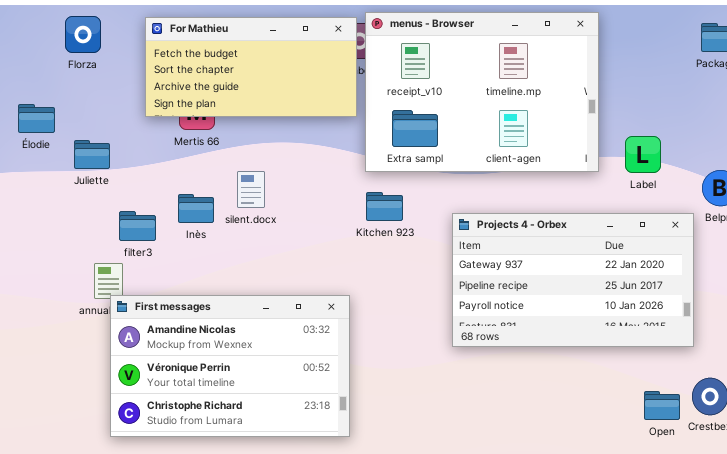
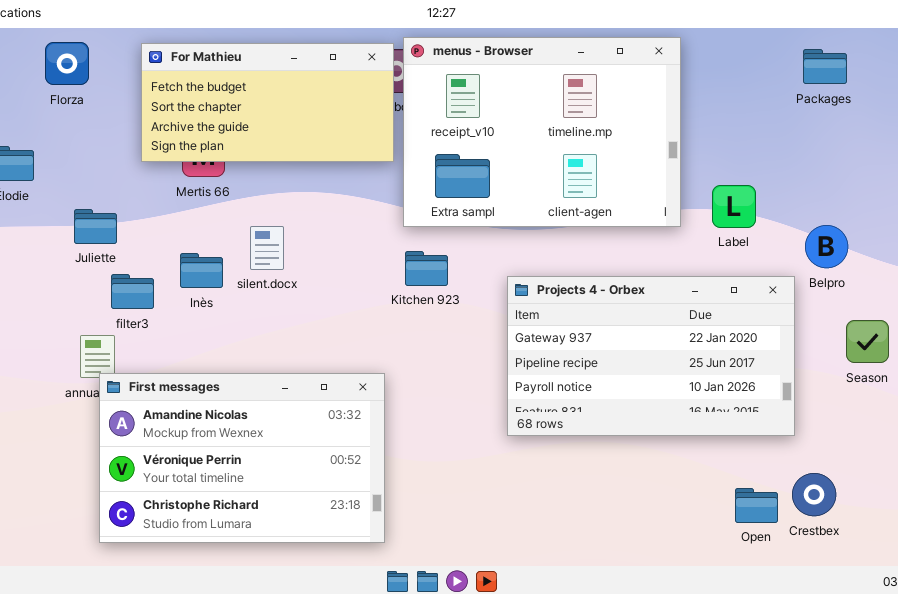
Juliette: [74,140,110,169] -> [74,209,117,244], moved

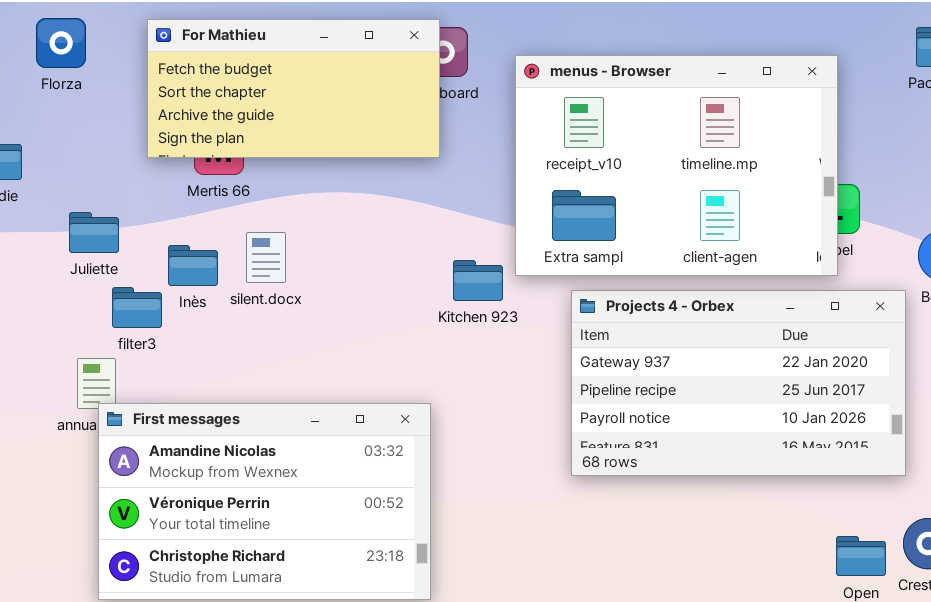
menus - Browser: [403,37,681,227] -> [515,55,838,276], moved
silent.docx: [250,226,284,270] -> [246,232,286,283], moved
Inès: [180,253,223,288] -> [168,245,218,286], moved

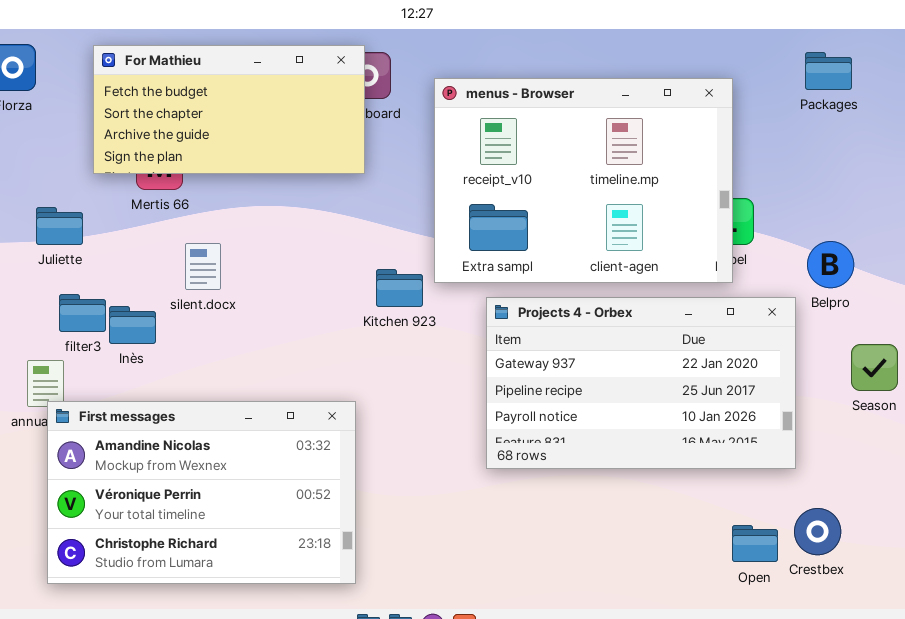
Juliette: [69,212,119,253] -> [36,207,83,245], moved
Inès: [168,245,218,286] -> [109,306,156,344], moved

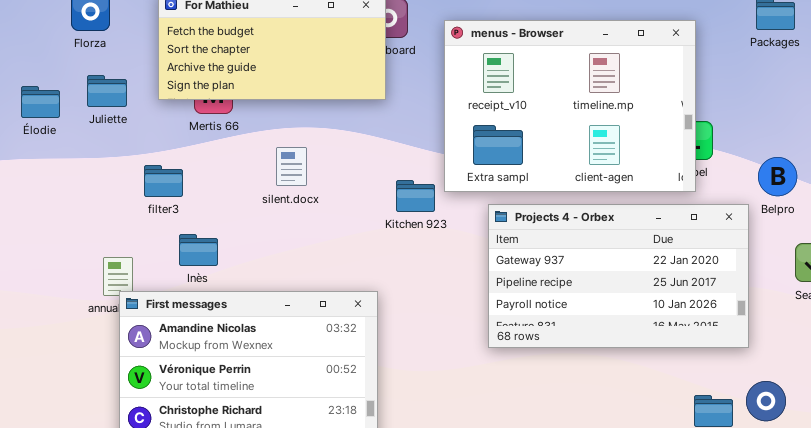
Juliette: [36,207,83,245] -> [87,75,127,107], moved
silent.docx: [185,243,221,290] -> [276,147,307,186], moved
filter3: [59,294,106,332] -> [144,165,183,197], moved
Inès: [109,306,156,344] -> [179,234,218,266], moved

